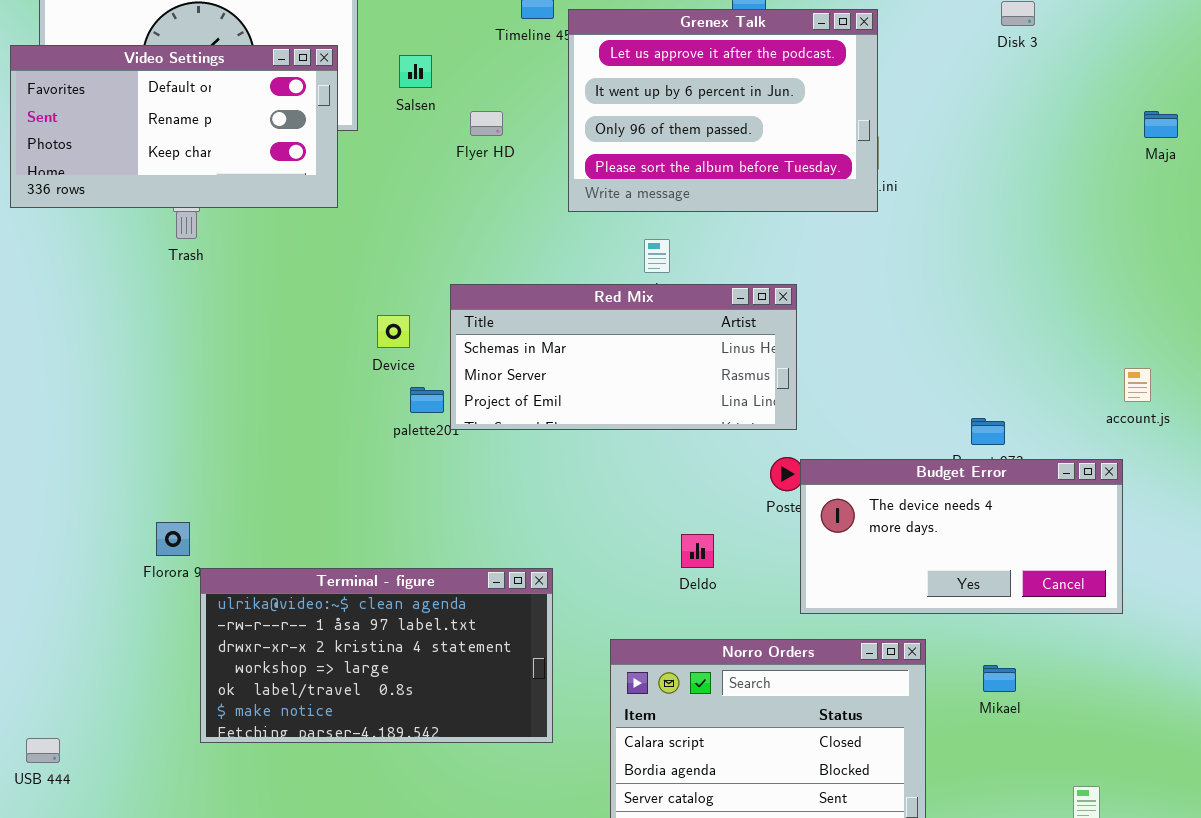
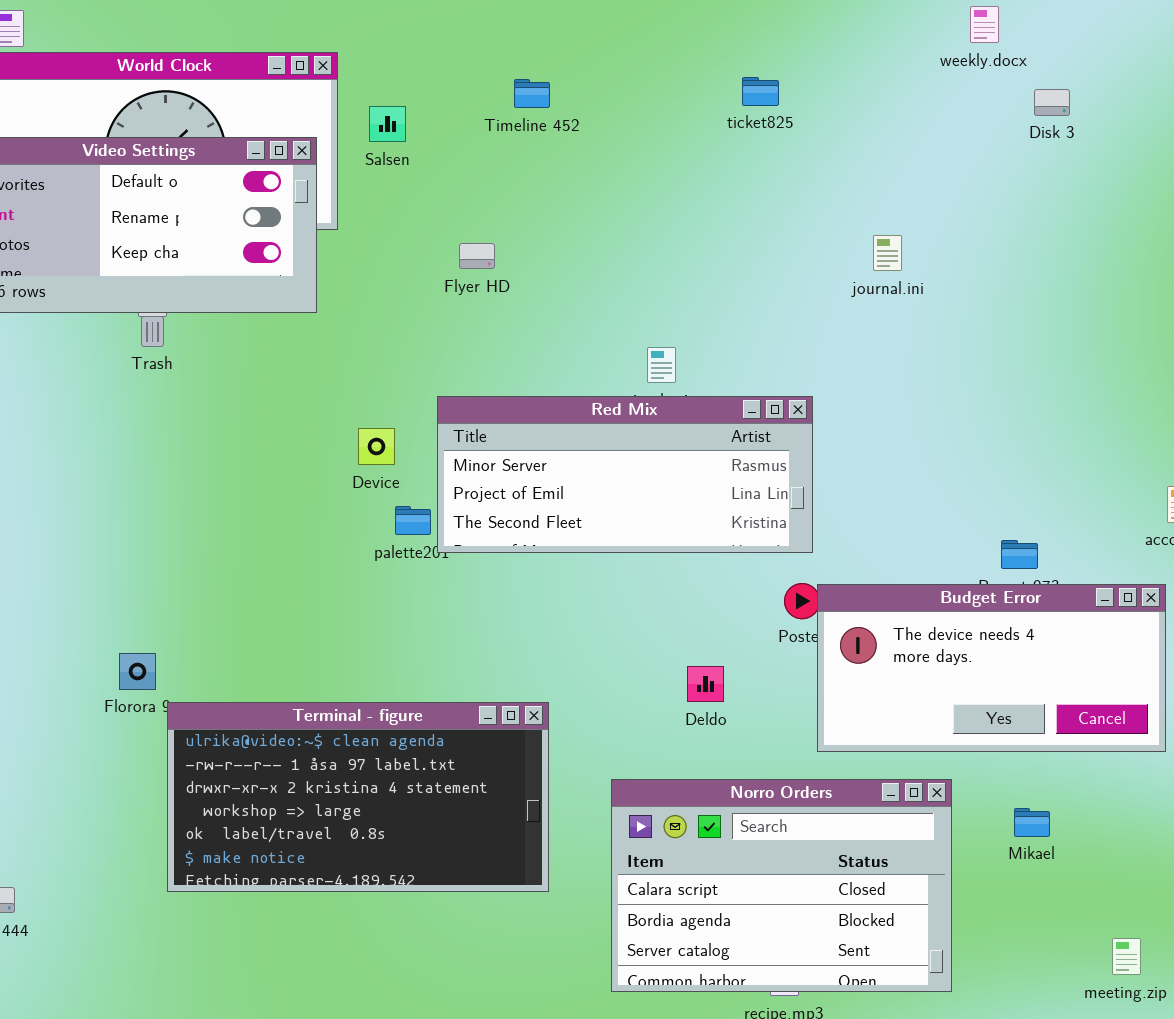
Grenex Talk: [568,9,878,212] -> none, closed
Salsen: [399,55,432,88] -> [369,106,406,142], moved
Flyer HD: [470,111,503,136] -> [459,243,495,269], moved
Red Mix: [450,284,797,430] -> [437,396,813,553], scrolled down 1 row

